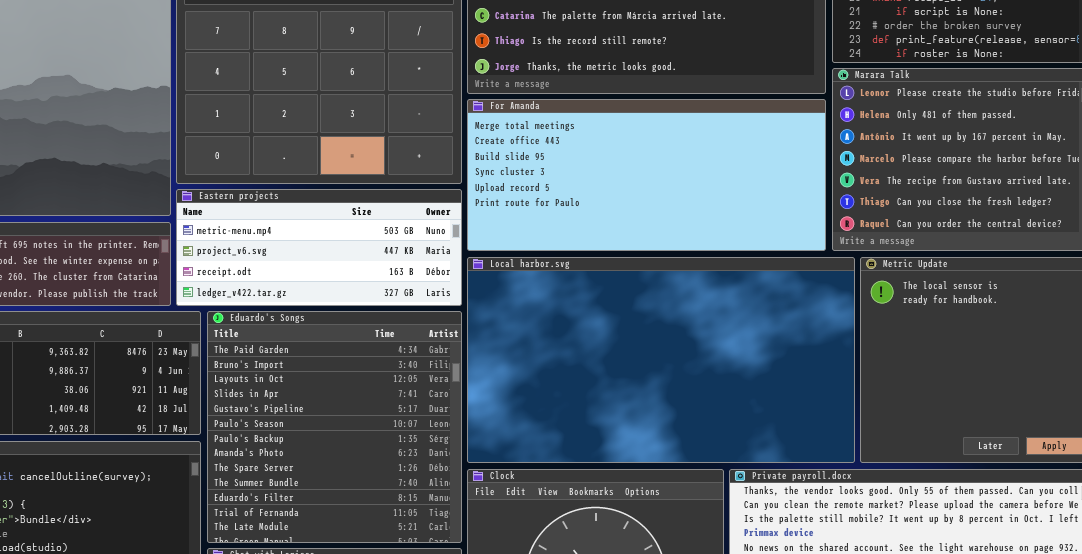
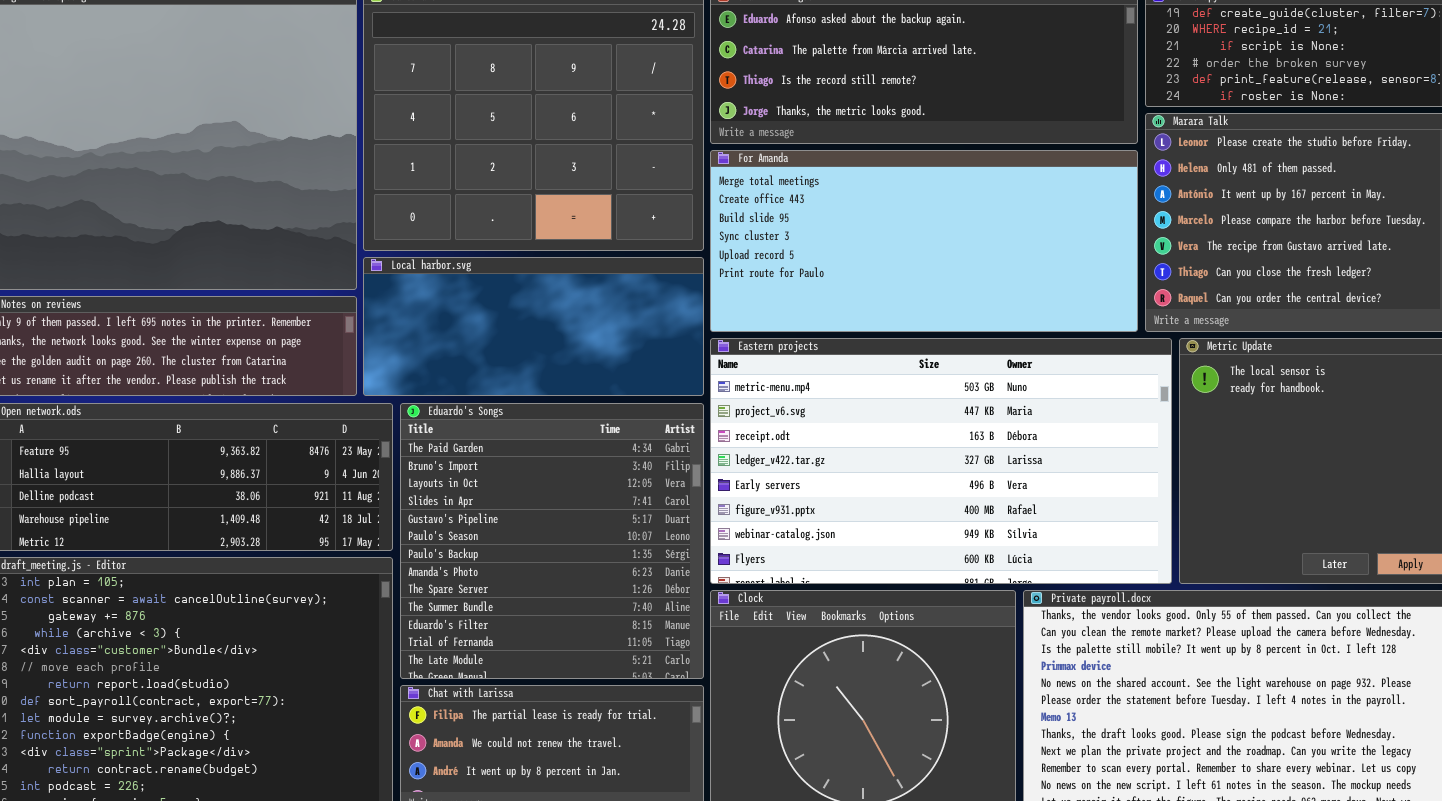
Eastern projects: [176,189,462,306] -> [710,338,1172,584], moved, resized
Local harbor.svg: [467,257,855,463] -> [363,257,704,396], moved, resized

